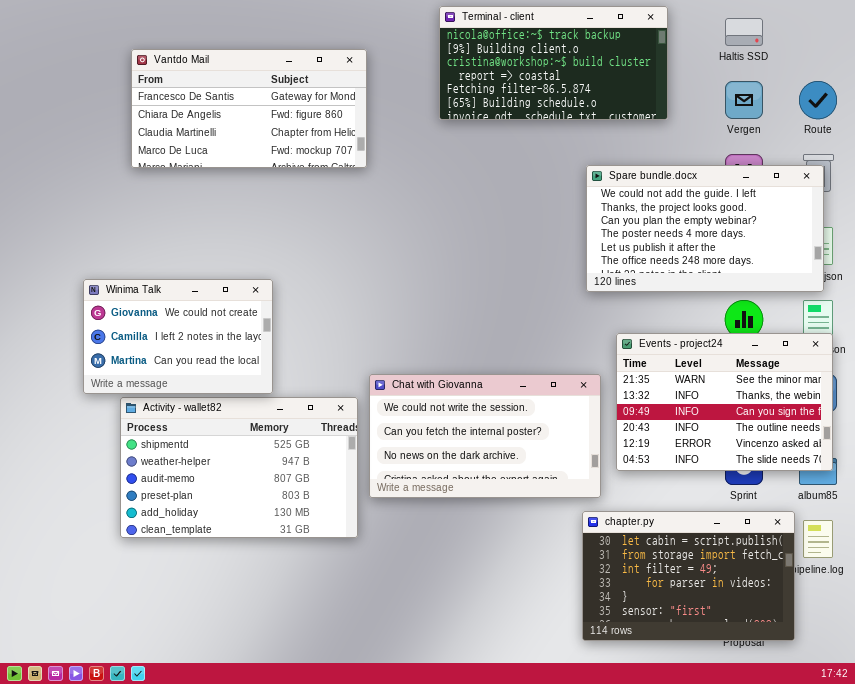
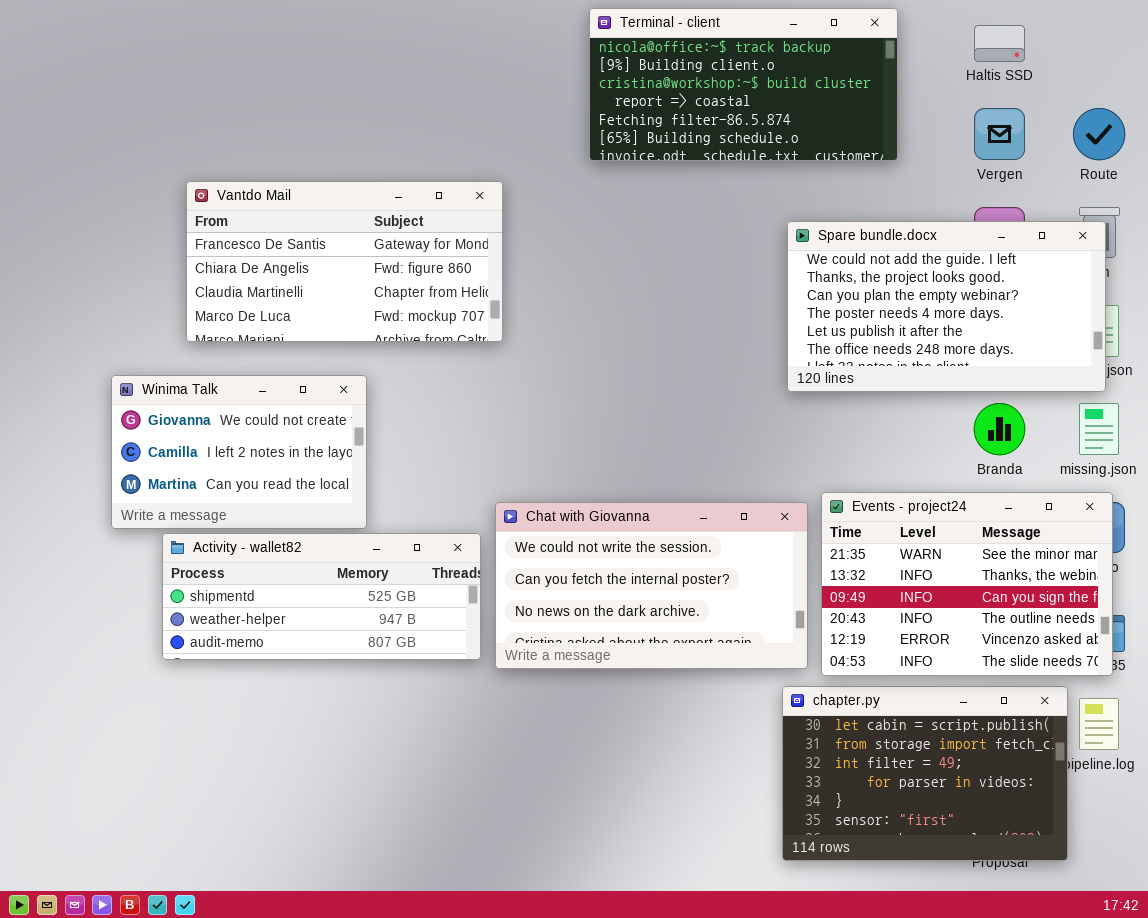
Vantdo Mail: [131,49,367,168] -> [186,181,503,342], moved
Events - project24: [616,333,833,471] -> [821,492,1113,676], moved
Activity - wallet82: [120,397,358,538] -> [162,533,481,660], resized

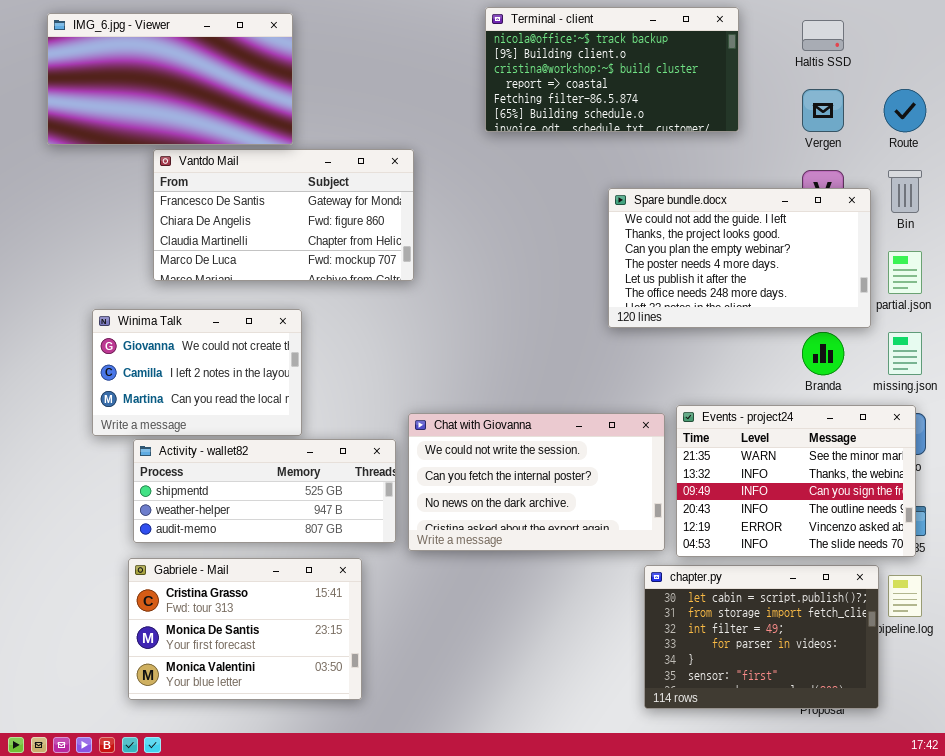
IMG_6.jpg - Viewer: none -> [47,13,293,145], opened
Spare bundle.docx: [787,221,1106,392] -> [608,188,871,328], moved
Gabriele - Mail: none -> [128,558,362,700], opened

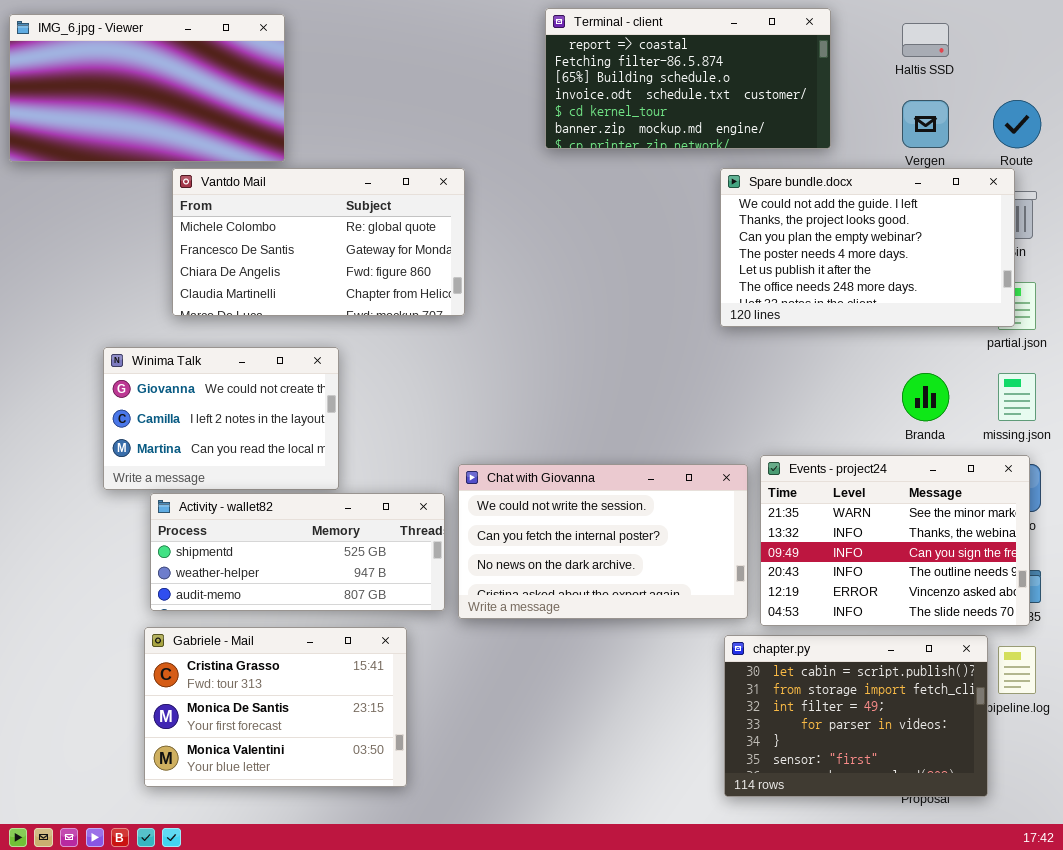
Terminal - client: [485,7,739,132] -> [545,8,831,149], scrolled down 3 rows
IMG_6.jpg - Viewer: [47,13,293,145] -> [9,14,285,162], moved
Vantdo Mail: [153,149,414,281] -> [172,168,465,316], scrolled up 1 row
Spare bundle.docx: [608,188,871,328] -> [720,168,1015,327], moved

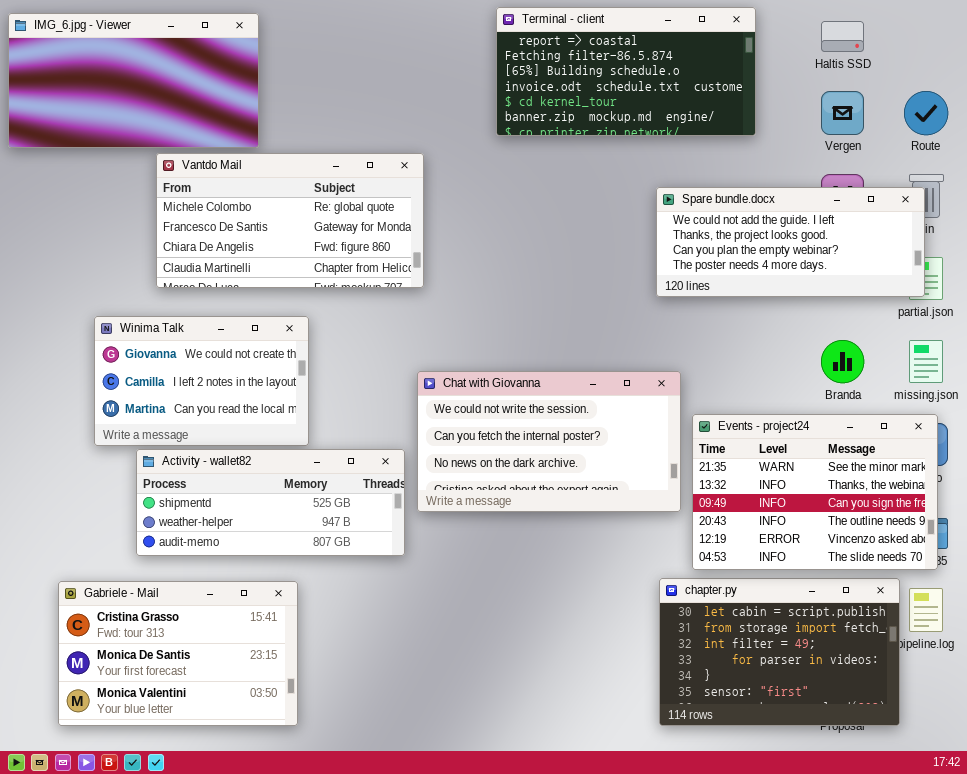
Spare bundle.docx: [720,168,1015,327] -> [656,187,925,297], resized
Chat with Giovanna: [458,464,748,619] -> [417,371,681,512], moved
Gabriele - Mail: [144,627,407,787] -> [58,581,298,726], moved

